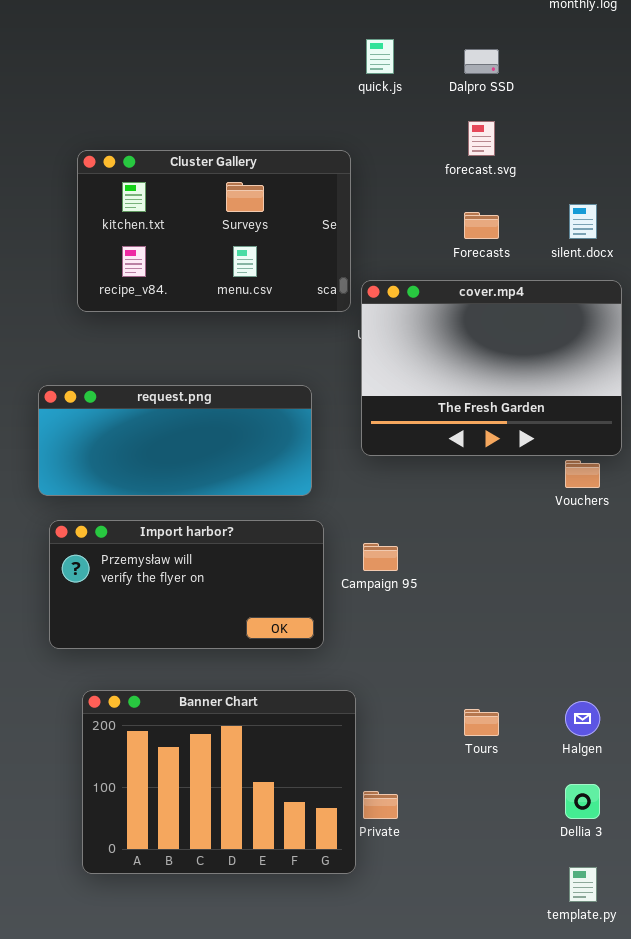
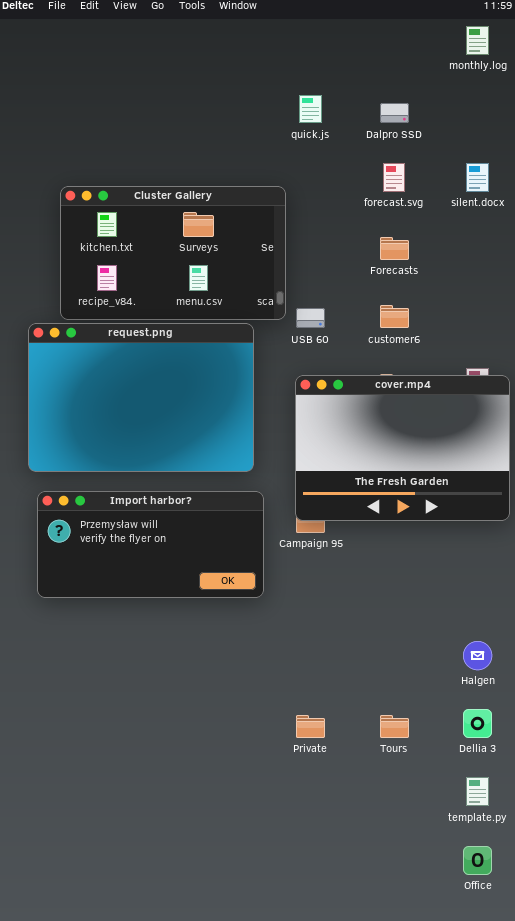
silent.docx: [569,204,597,239] -> [466,163,489,192], moved
cover.mp4: [361,280,622,456] -> [295,375,510,521], moved
request.png: [38,385,312,496] -> [28,323,254,472], resized
Banner Chart: [82,690,356,874] -> none, closed
Tours: [464,709,499,736] -> [380,715,409,738], moved

